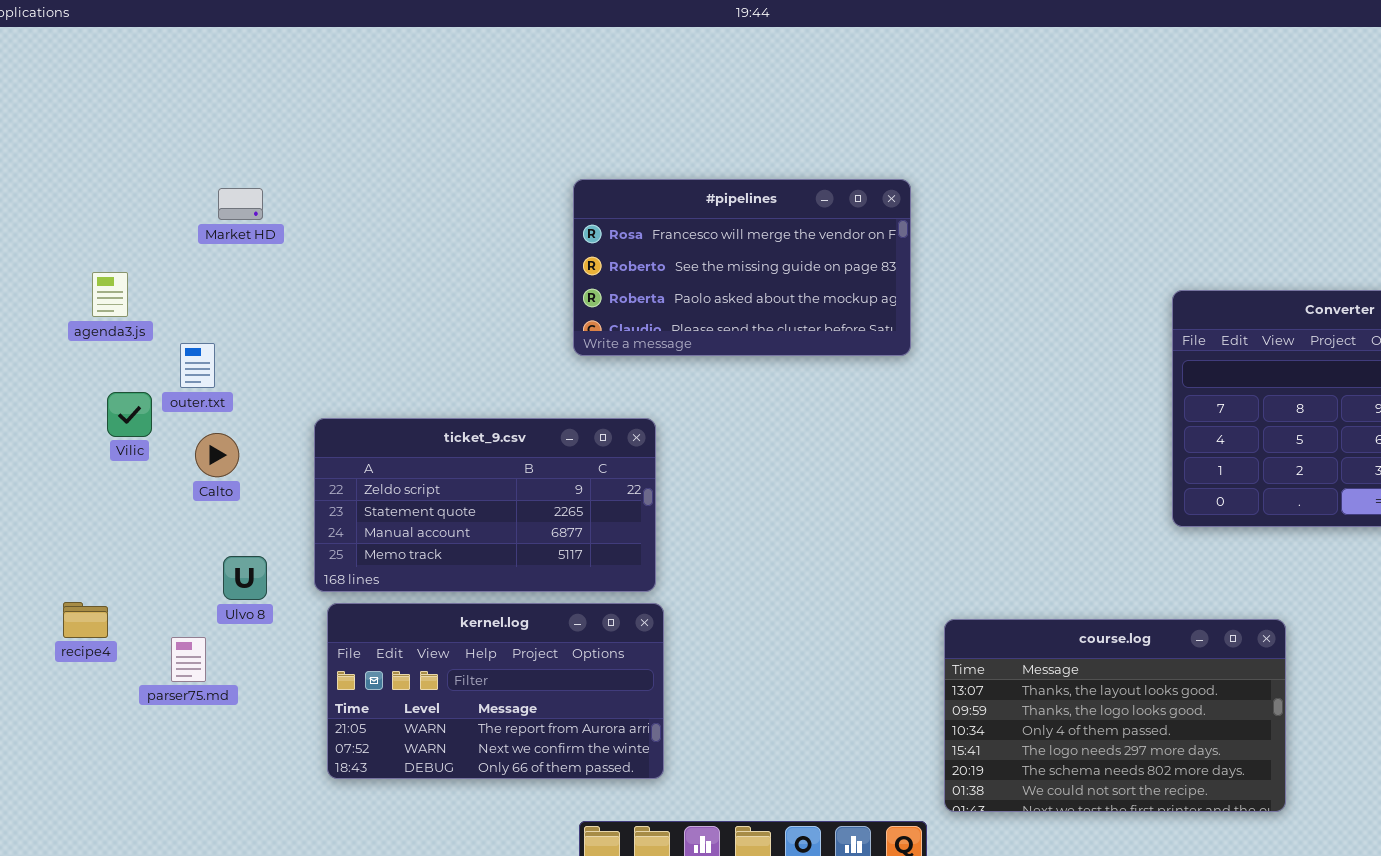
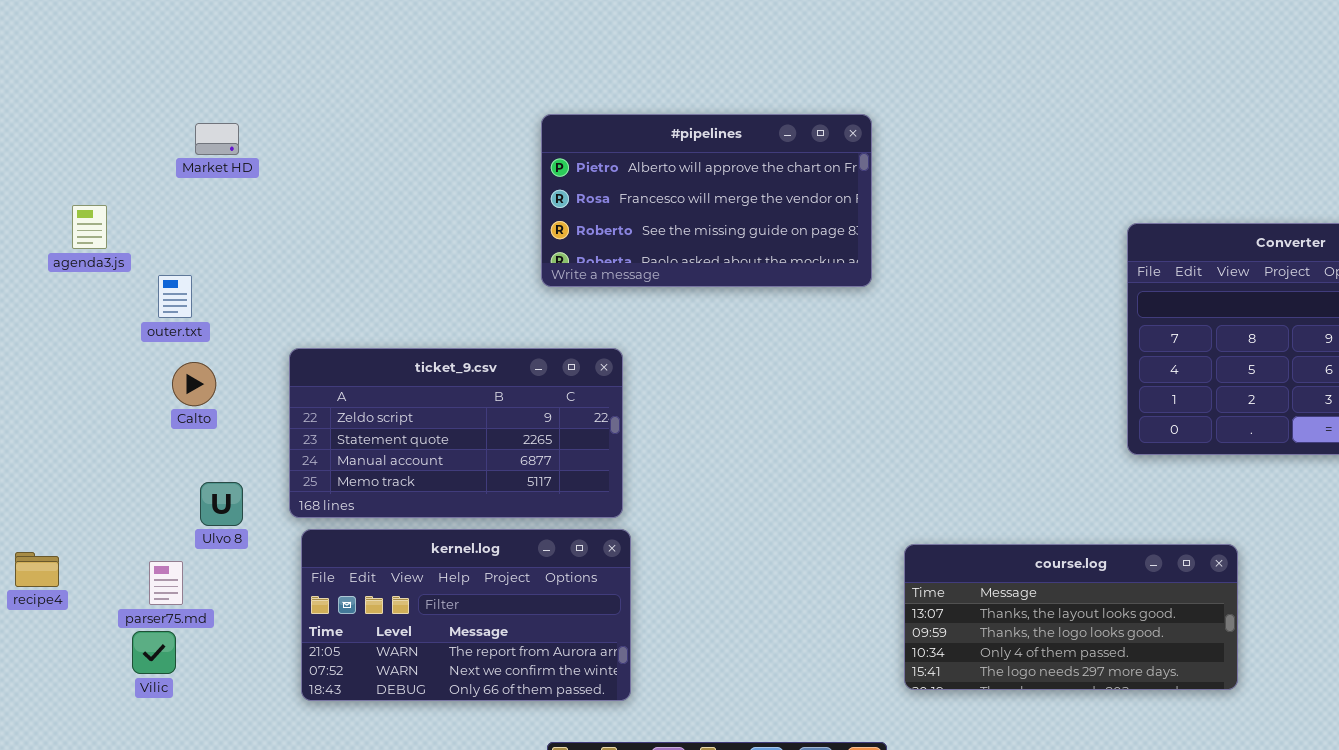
#pipelines: [573,179,911,356] -> [541,114,872,287], scrolled up 1 row
Vilic: [107,392,152,437] -> [132,631,176,674], moved
recipe4: [63,602,108,638] -> [15,552,59,587], moved
course.log: [944,619,1286,812] -> [904,544,1238,690], resized

